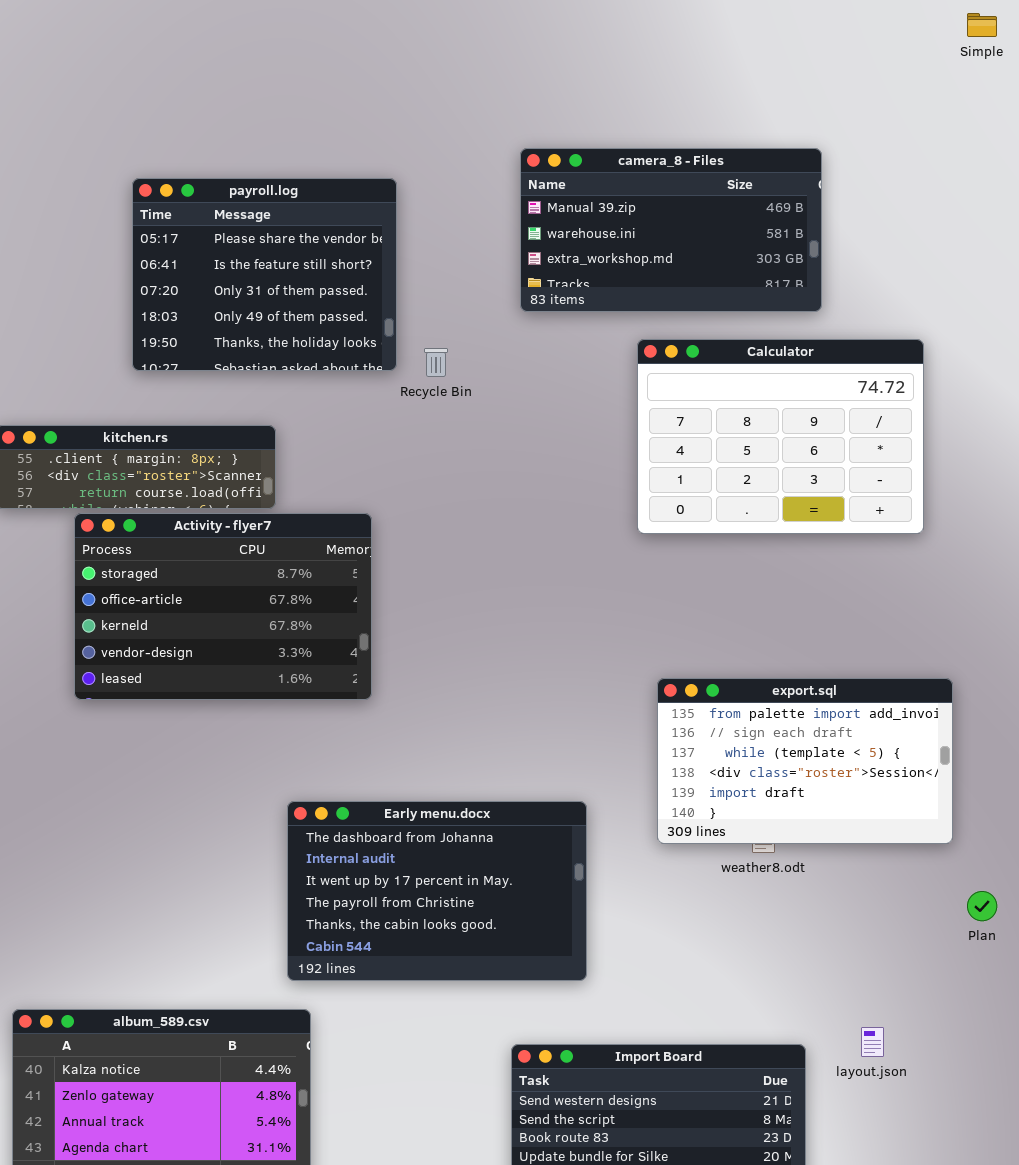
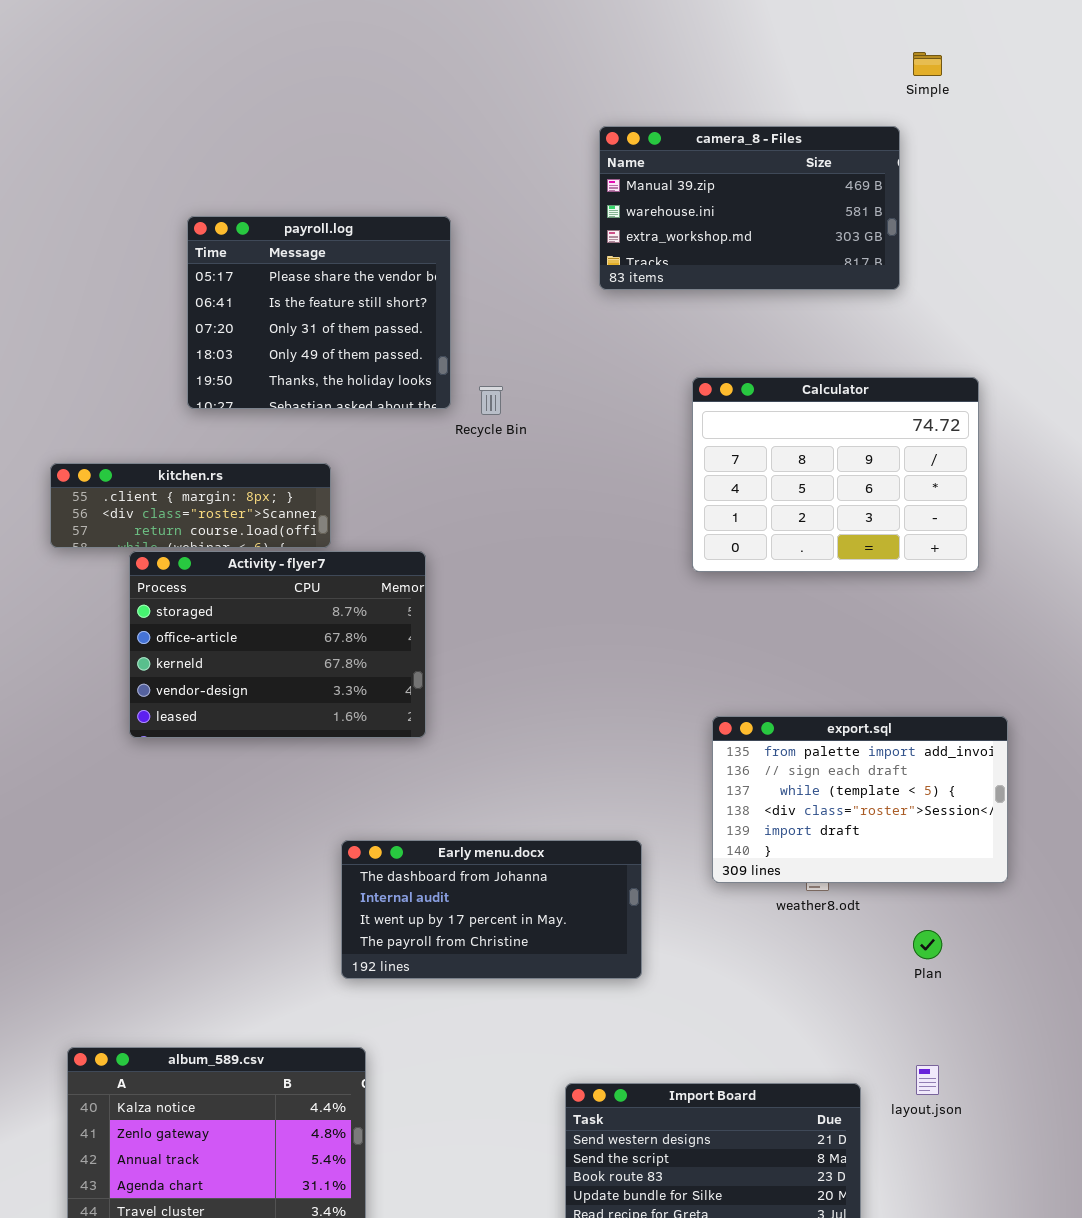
Simple: [967,13,997,37] -> [913,52,942,76], moved
camera_8 - Files: [520,148,822,312] -> [599,126,900,290], moved
Early menu.docx: [287,801,587,981] -> [341,840,642,979], resized
Plan: [967,891,997,921] -> [913,930,942,959], moved

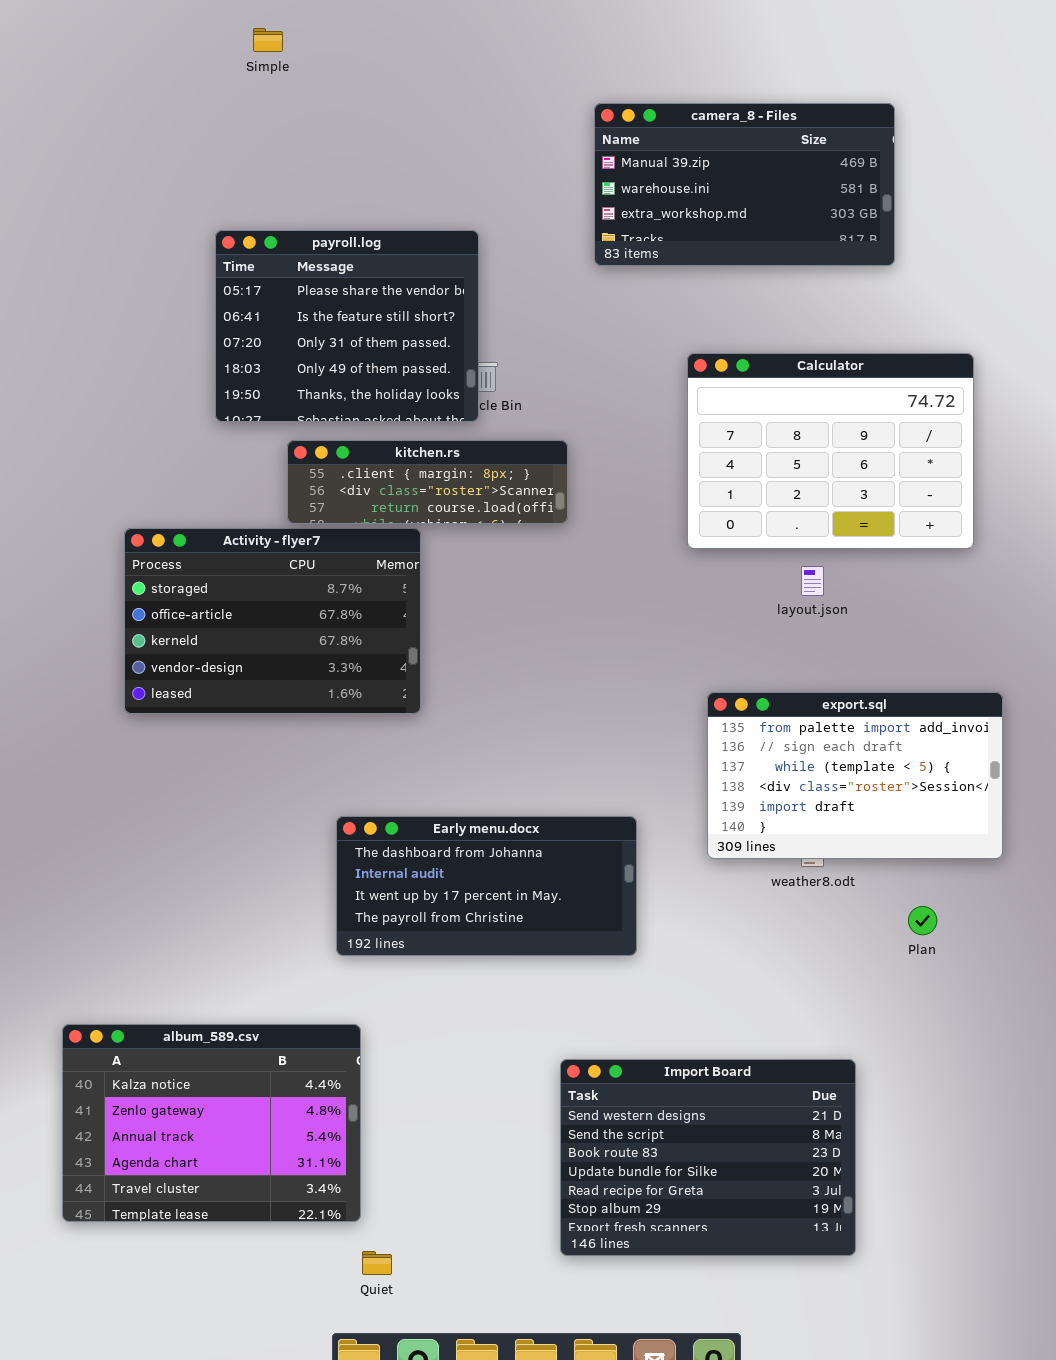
Simple: [913,52,942,76] -> [253,28,283,52], moved
payroll.log: [187,216,451,409] -> [215,230,479,422], moved
kitchen.rs: [50,463,331,548] -> [287,440,568,524], moved
layout.json: [916,1065,939,1095] -> [801,566,824,596], moved

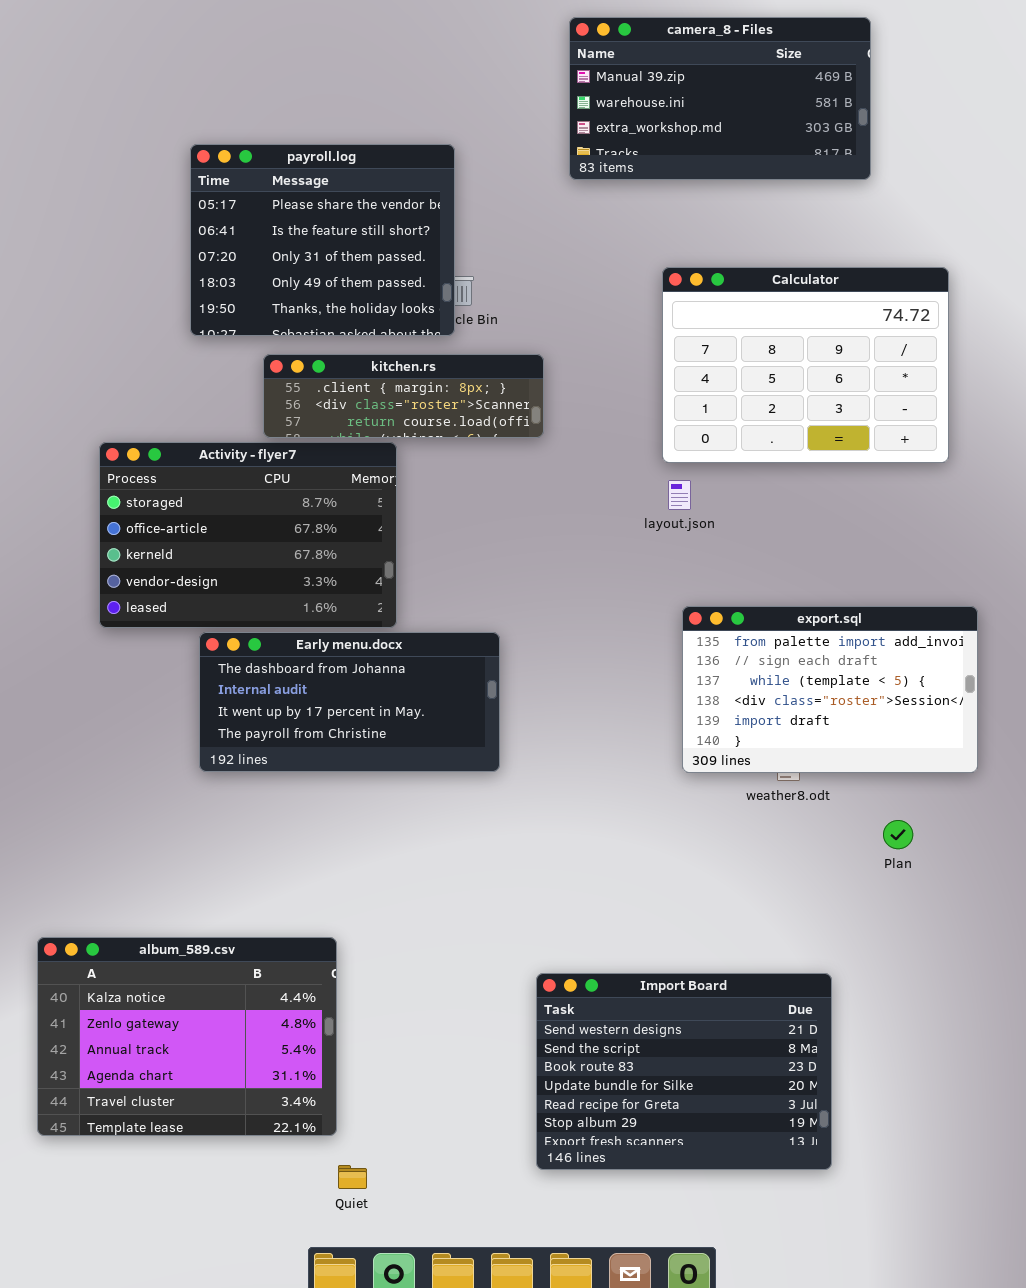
layout.json: [801,566,824,596] -> [668,480,691,510], moved
Early menu.docx: [336,816,637,956] -> [199,632,500,772], moved

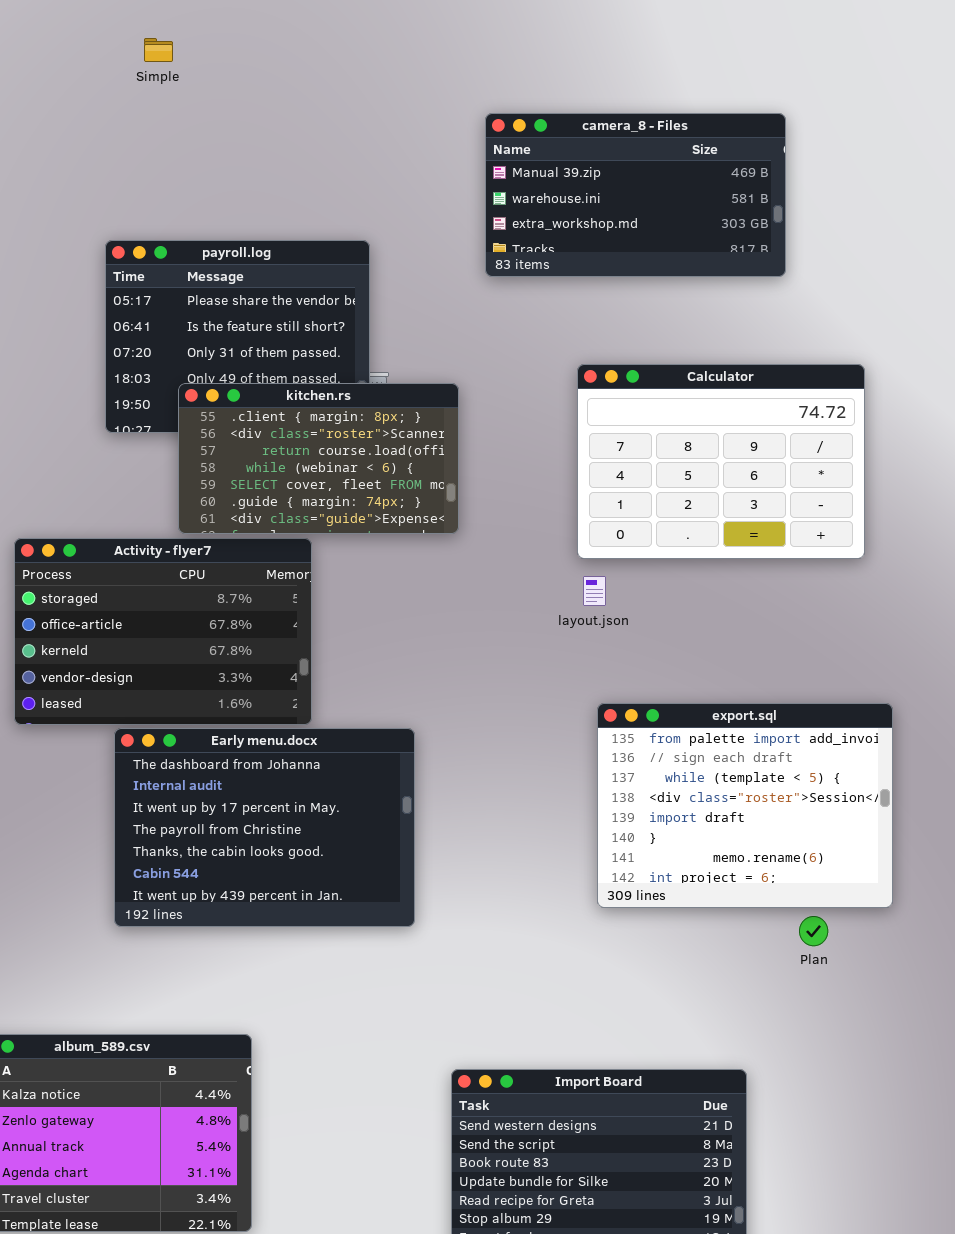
kitchen.rs: [263,354,544,438] -> [178,383,459,534], resized
export.sql: [682,606,978,773] -> [597,703,893,908], resized
Early menu.docx: [199,632,500,772] -> [114,728,415,927], resized

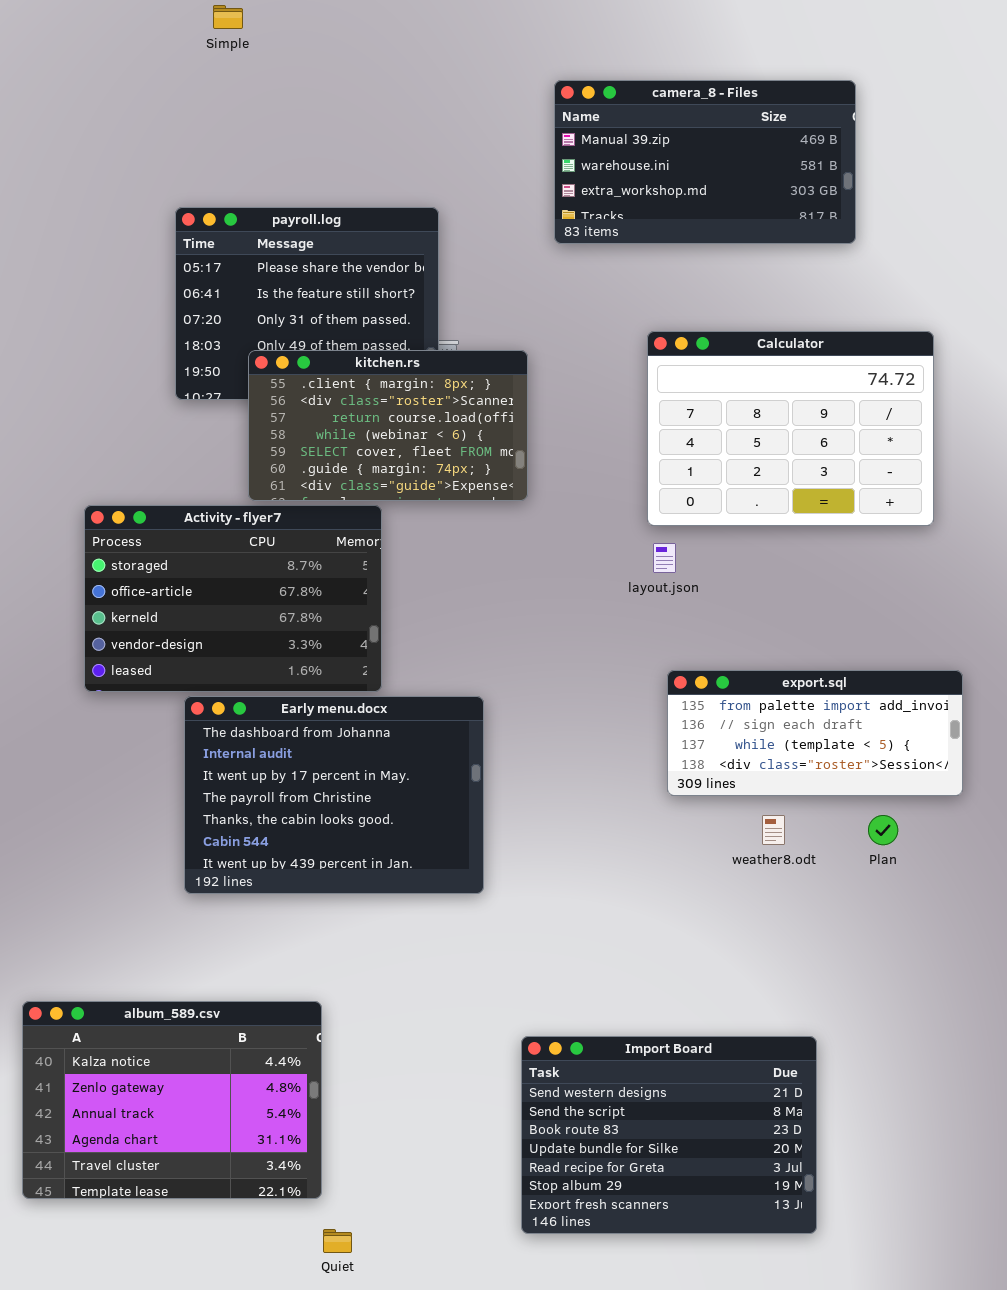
export.sql: [597,703,893,908] -> [667,670,963,796], resized
Plan: [799,916,828,946] -> [868,815,898,845], moved

